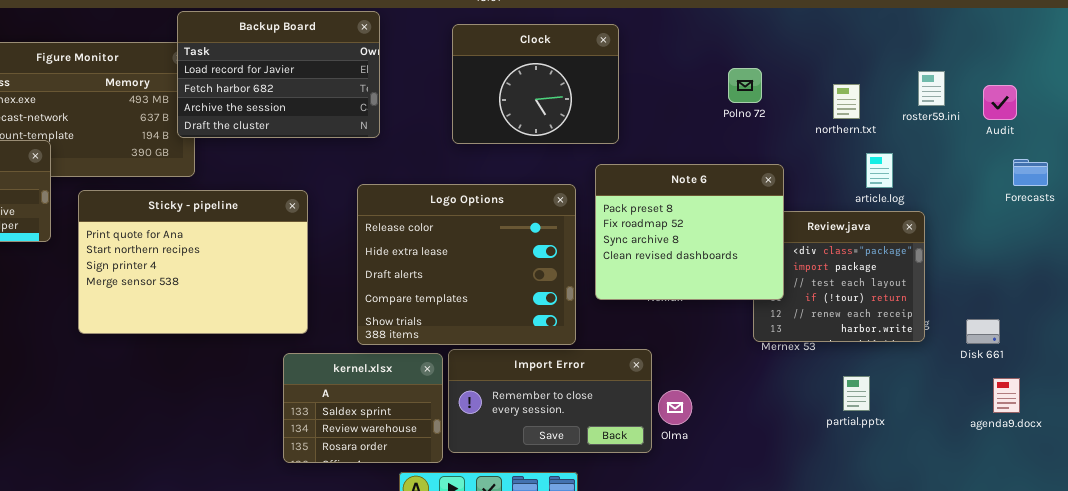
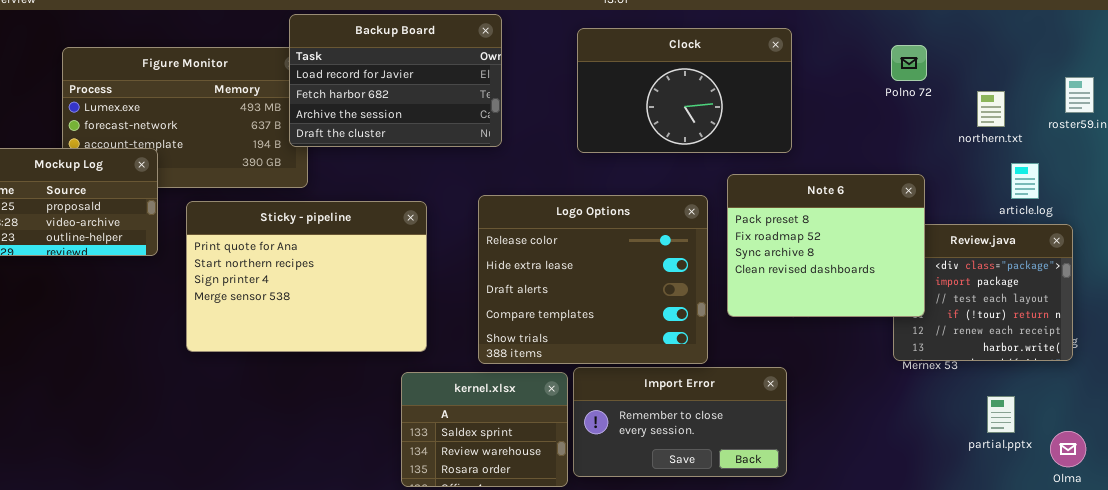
Clock: [452,24,619,144] -> [577,28,792,153], resized
Polno 72: [728,68,762,103] -> [891,45,927,81], moved
Olma: [658,390,692,425] -> [1050,431,1086,467], moved

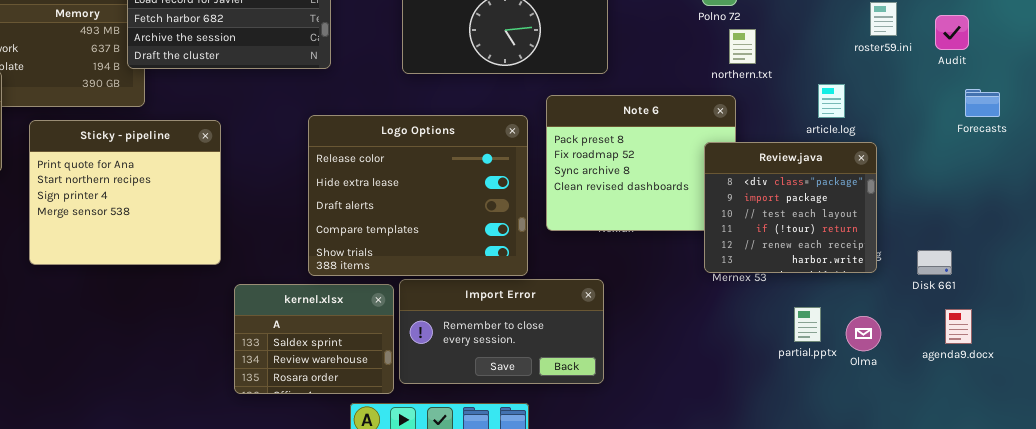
northern.txt: [977,91,1005,127] -> [729,29,756,64], moved
Sticky - pipeline: [186,201,427,352] -> [29,120,221,265], resized
Review.java: [893,224,1073,361] -> [704,142,877,273], raised
Olma: [1050,431,1086,467] -> [846,316,881,351], moved

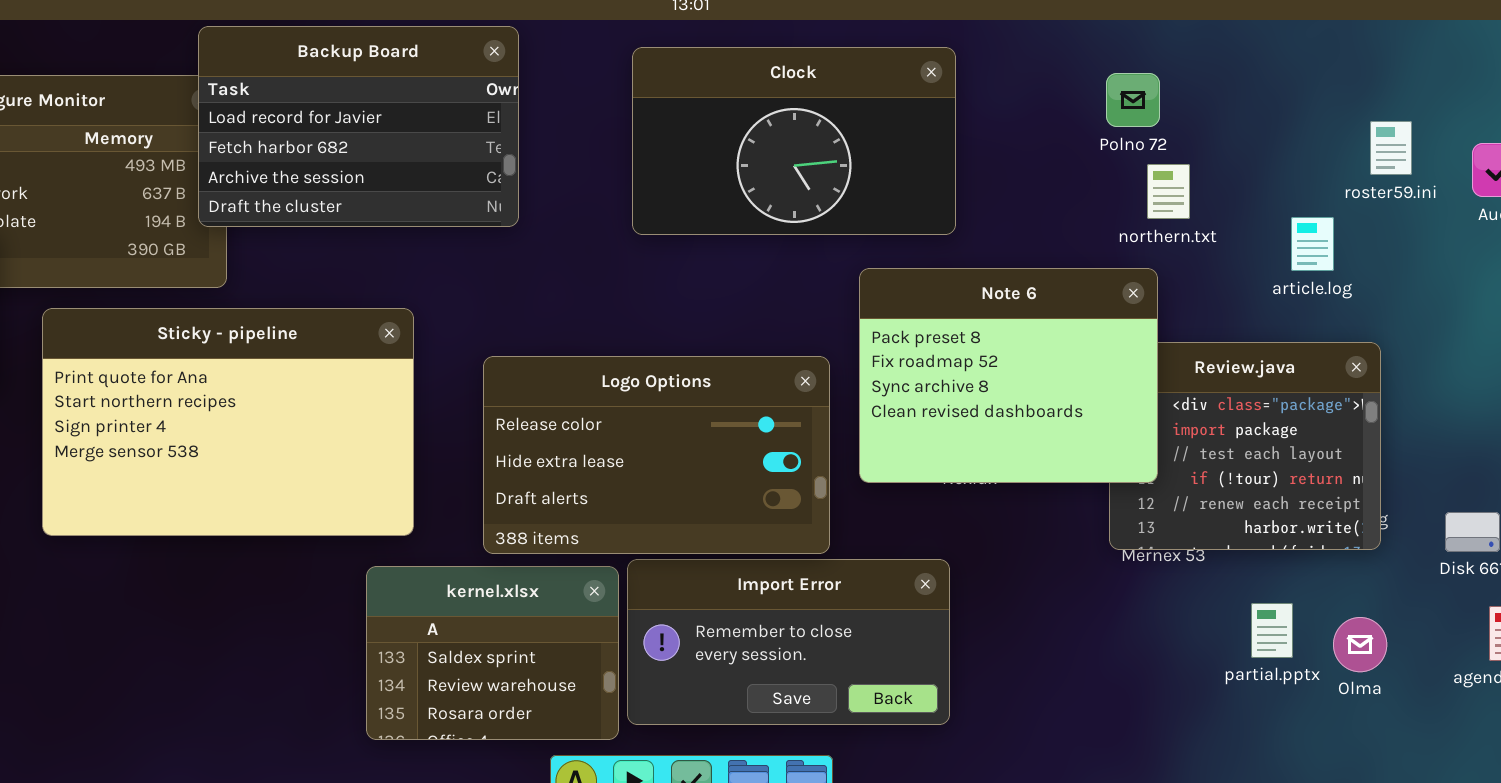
article.log: [818,84,845,118] -> [1291,217,1334,271], moved
Note 6: [546,95,736,231] -> [859,268,1158,483], raised
Logo Options: [308,115,528,276] -> [483,356,830,554], resized
Sticky - pipeline: [29,120,221,265] -> [42,308,414,536], resized

